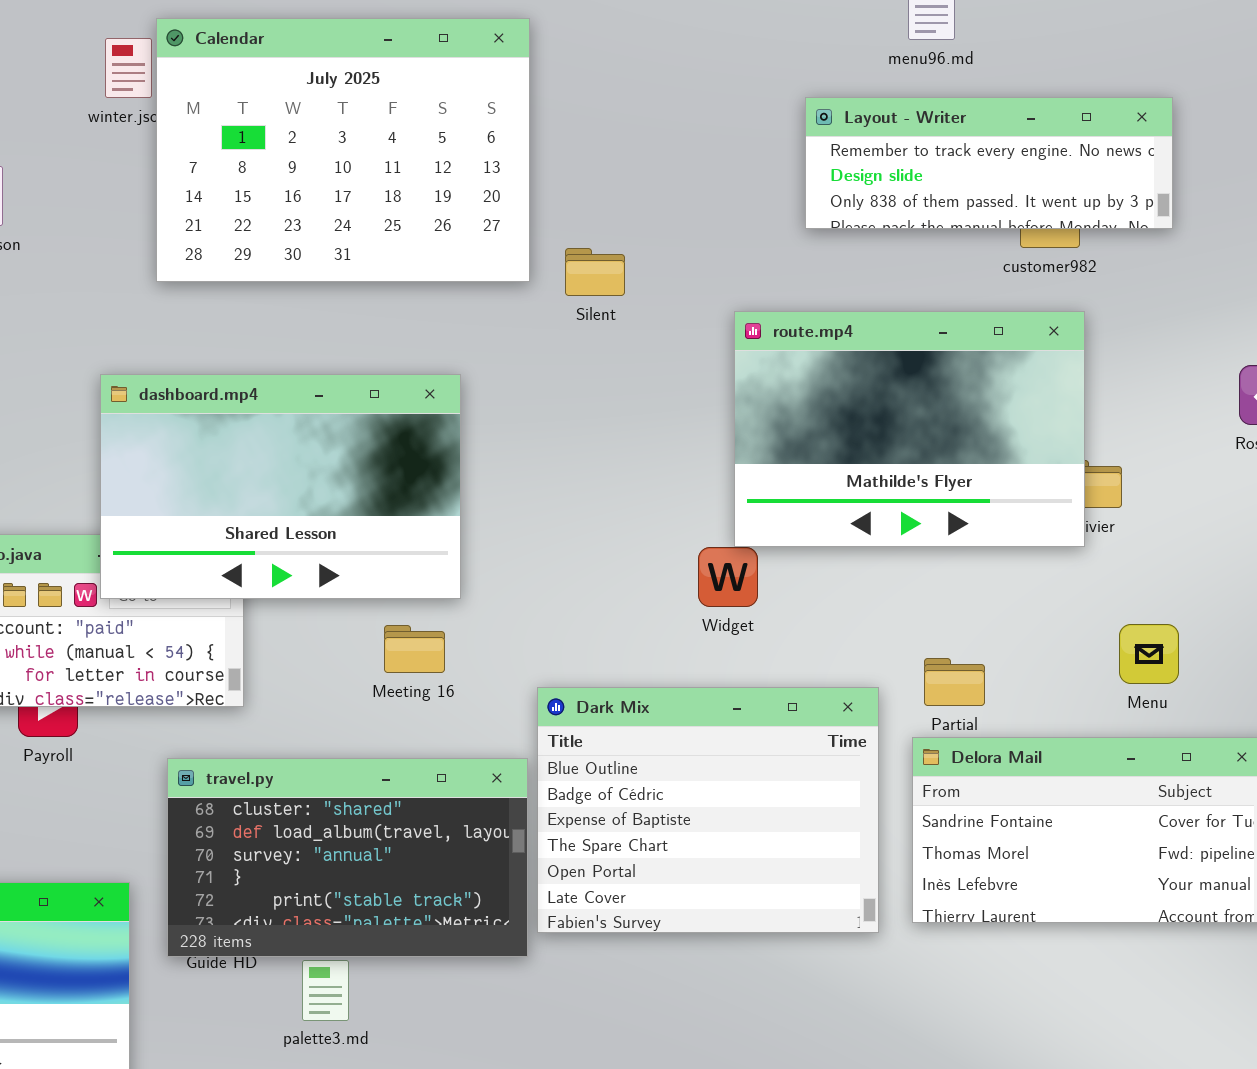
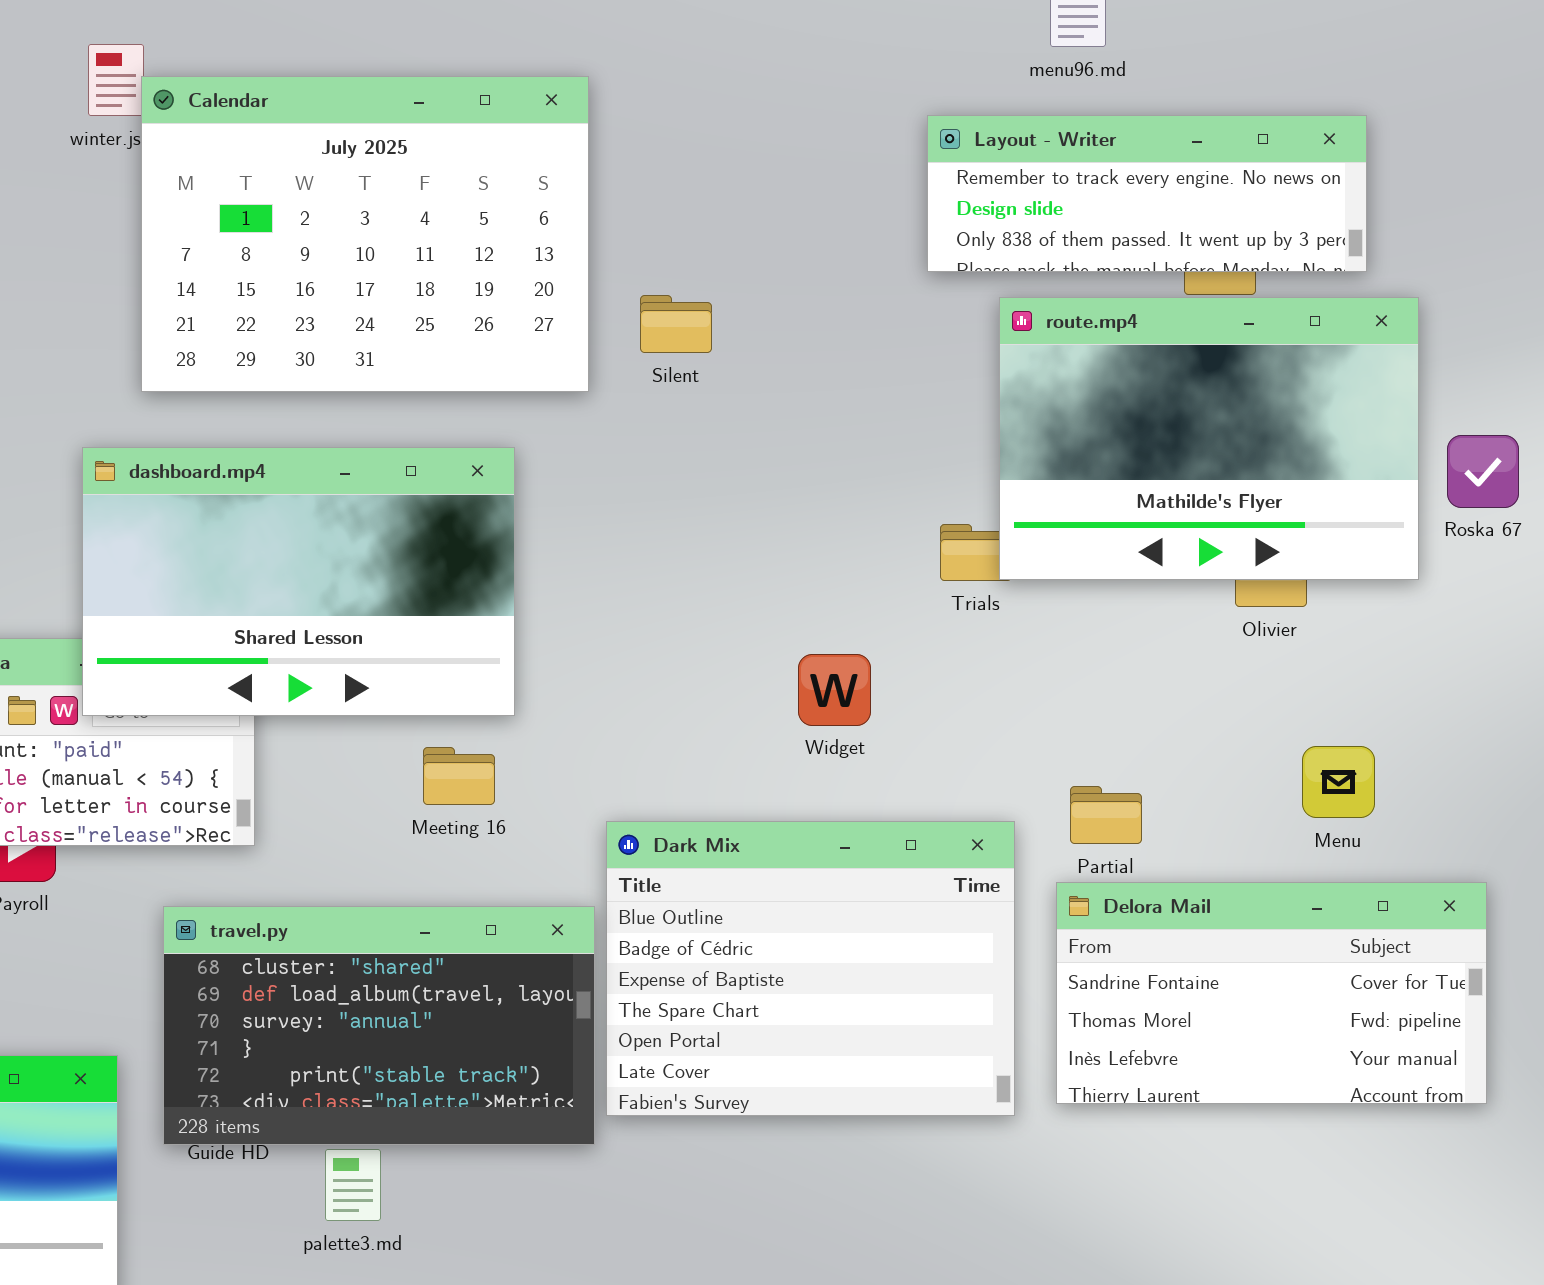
Calendar: [156,18,530,282] -> [141,76,589,392], moved
route.mp4: [734,311,1085,547] -> [999,297,1419,580], moved

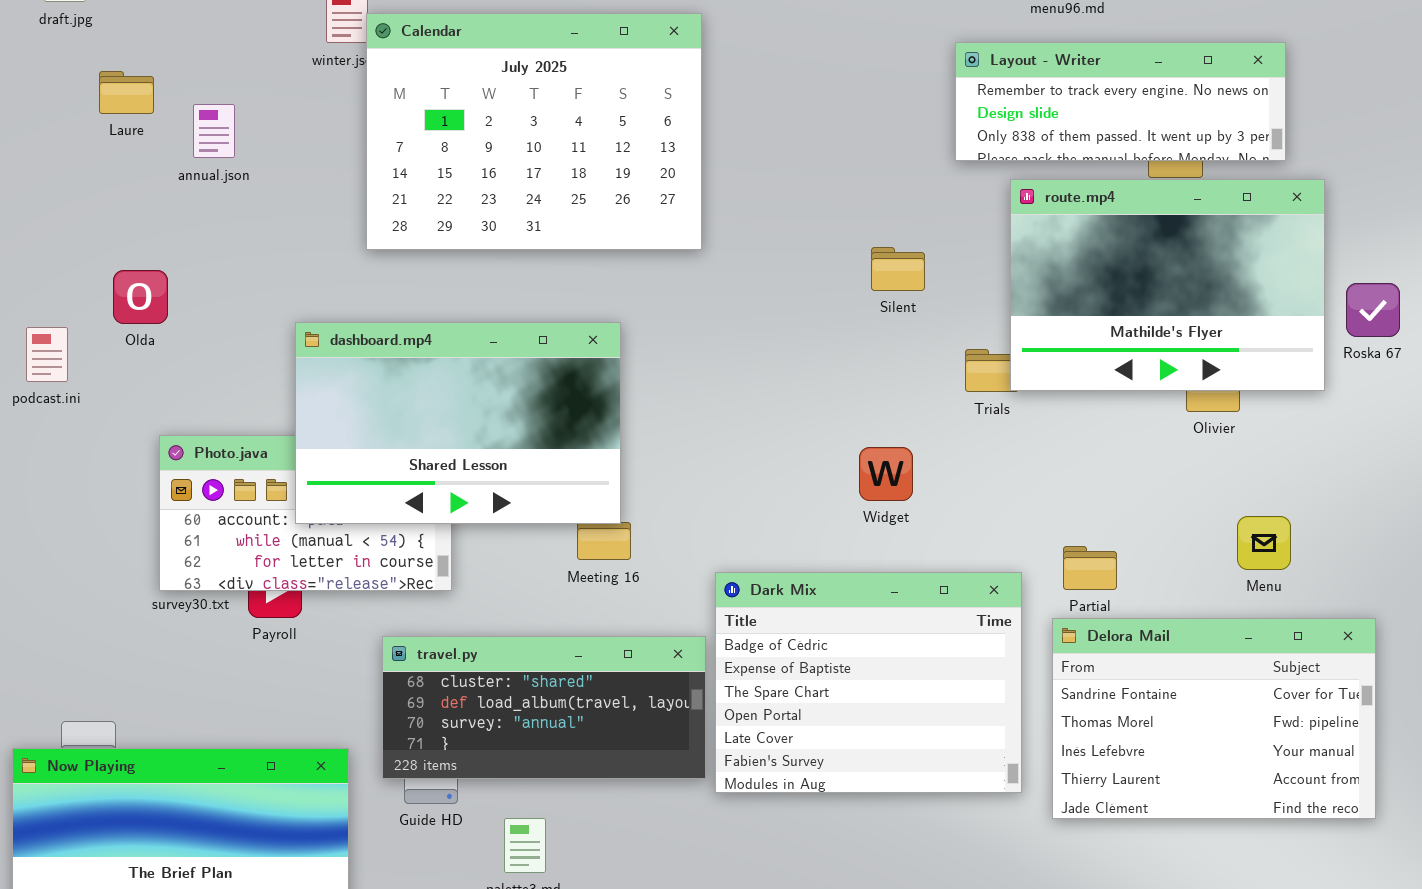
Silent: [640,295,712,353] -> [871,247,925,291], moved
dashboard.mp4: [82,447,515,716] -> [295,322,621,524], moved
Dark Mix: [606,821,1015,1116] -> [715,572,1022,793], scrolled down 1 row
Delora Mail: [1056,882,1487,1104] -> [1052,618,1376,819], resized
travel.py: [163,906,595,1145] -> [382,636,706,779], resized

